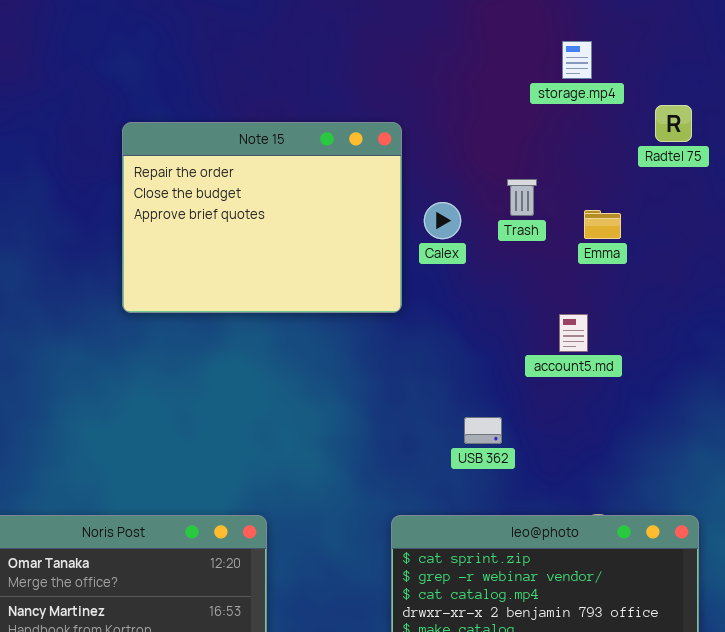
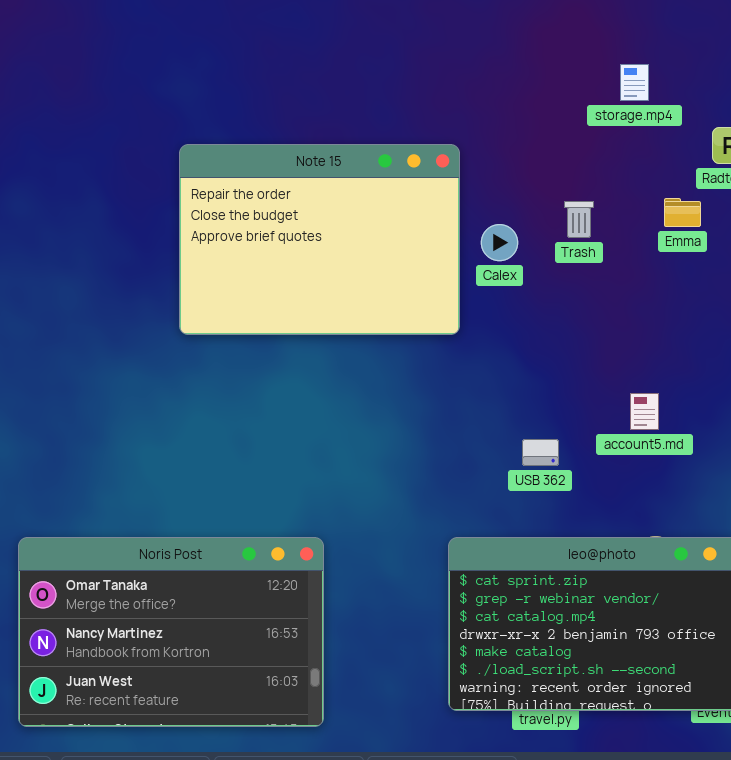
Emma: [584,210,621,239] -> [664,198,701,227], moved
account5.md: [559,314,588,352] -> [630,393,659,430], moved

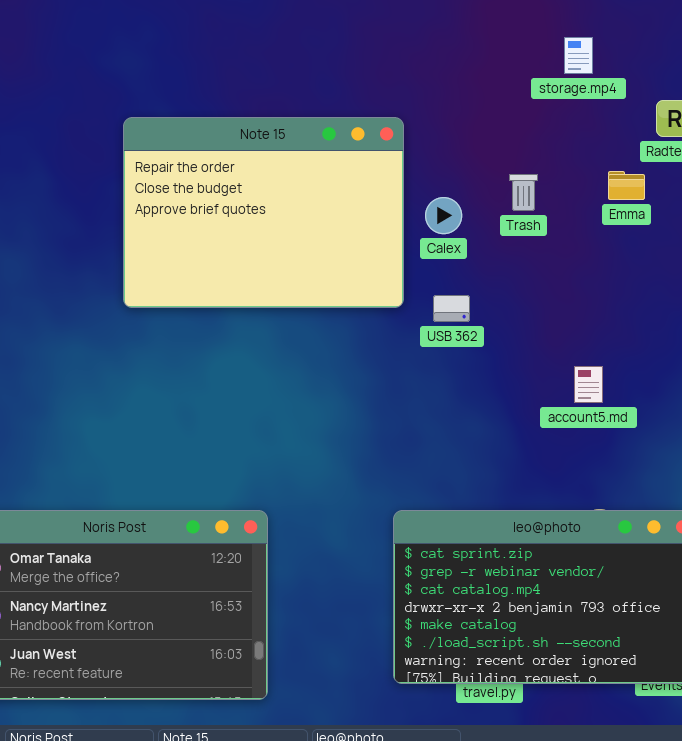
USB 362: [522,439,559,466] -> [433,295,470,322], moved

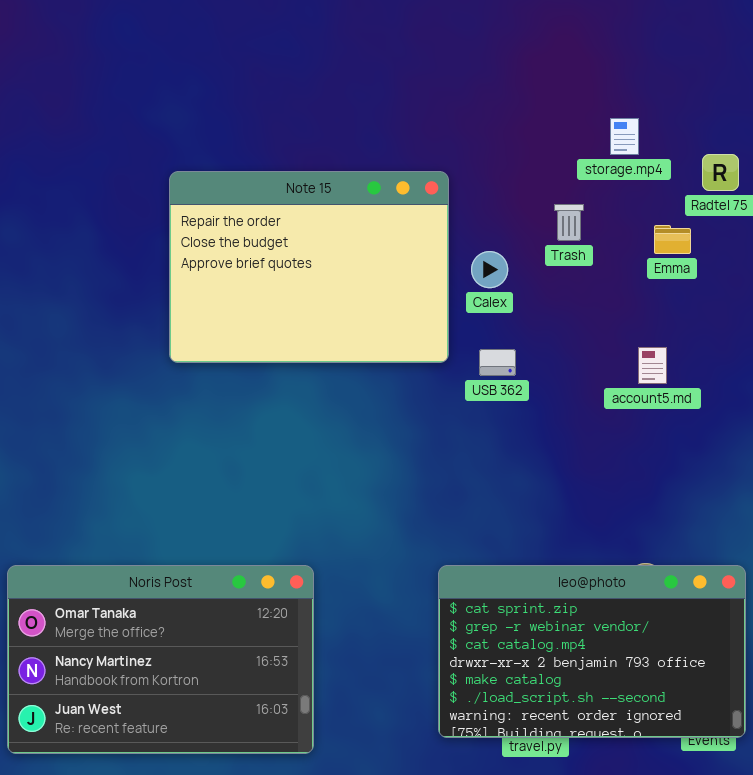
storage.mp4: [564,37,593,74] -> [610,118,639,155], moved
Trash: [509,174,538,211] -> [554,204,584,241], moved
account5.md: [574,366,603,403] -> [638,347,667,384], moved

